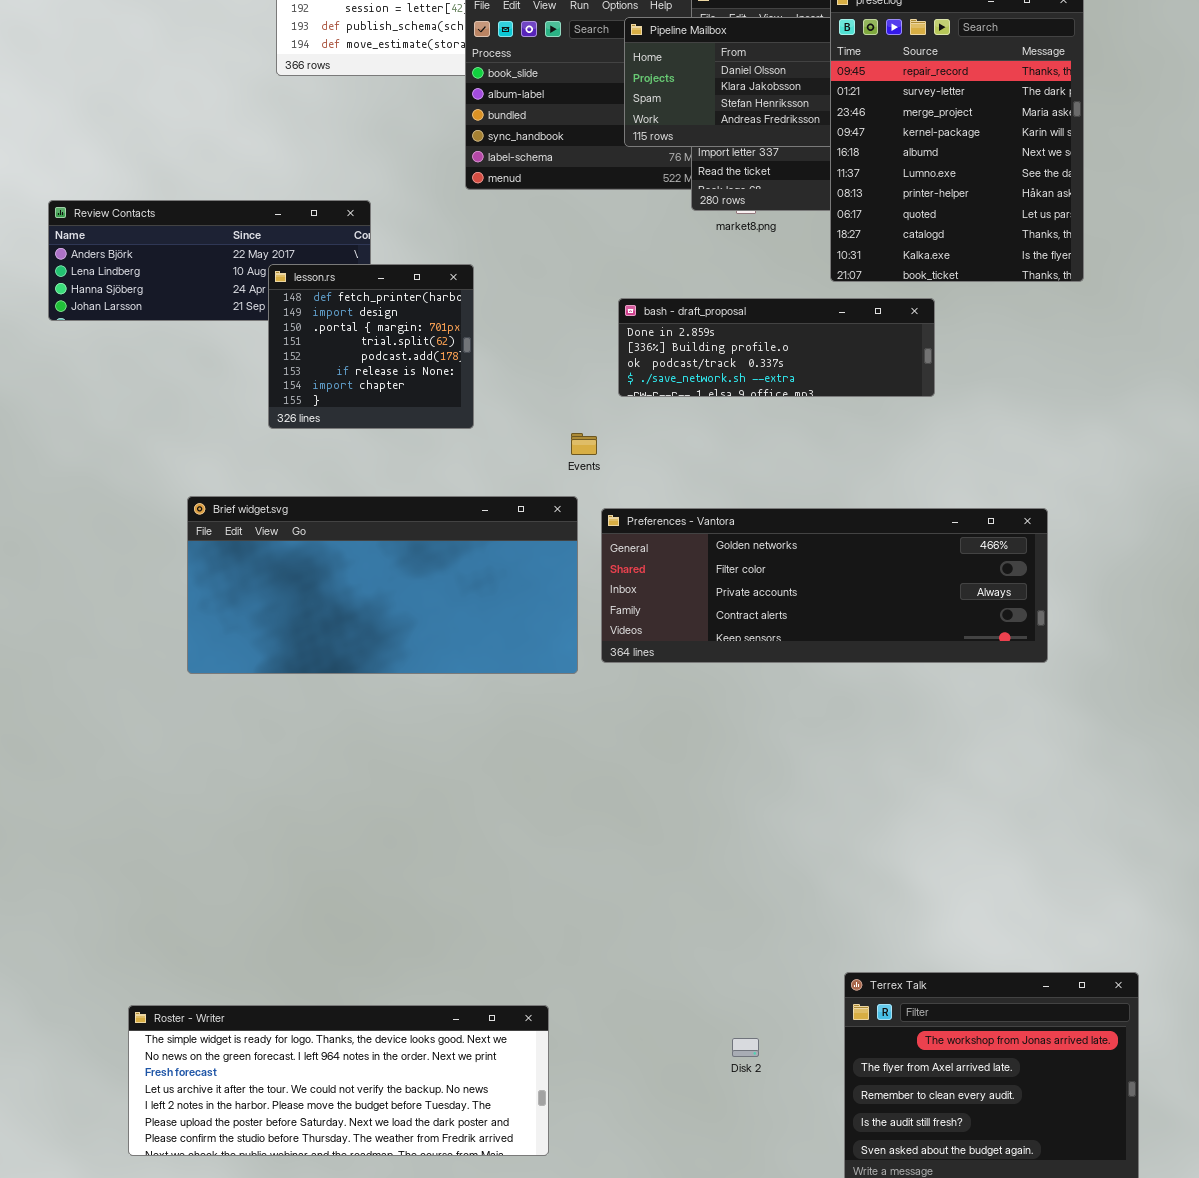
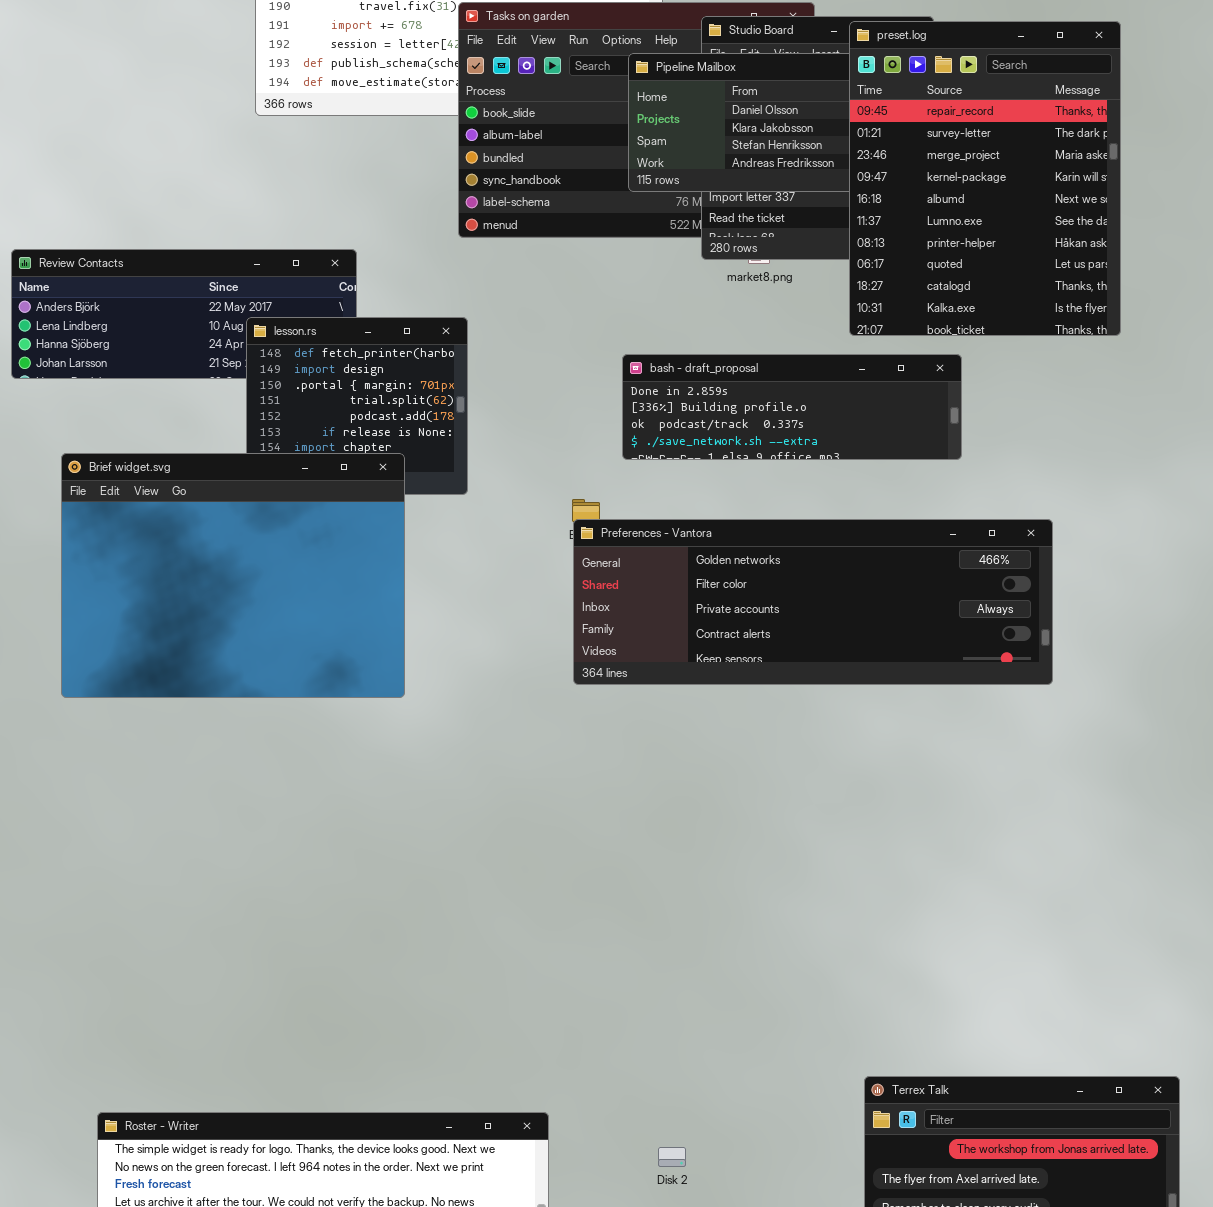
Brief widget.svg: [187,496,578,674] -> [61,453,405,698], moved, resized
Preferences - Vantora: [601,508,1048,663] -> [573,519,1053,685], moved
Disk 2: [732,1038,759,1057] -> [658,1147,686,1167], moved

